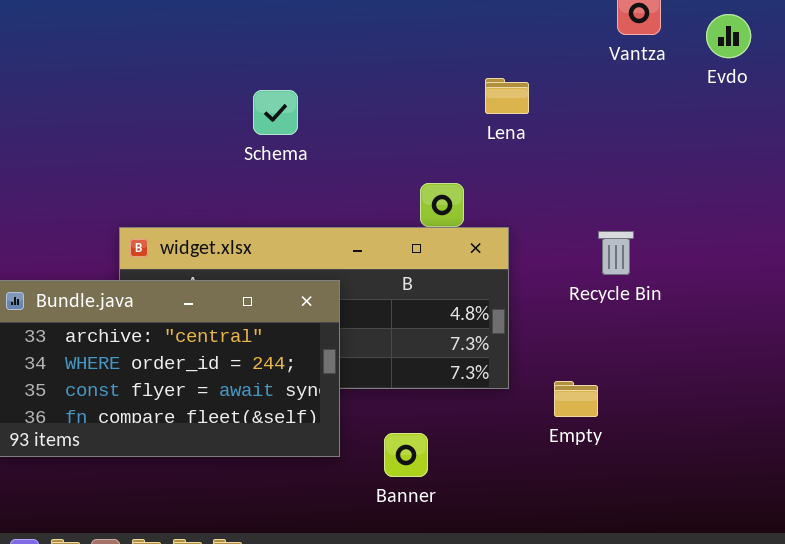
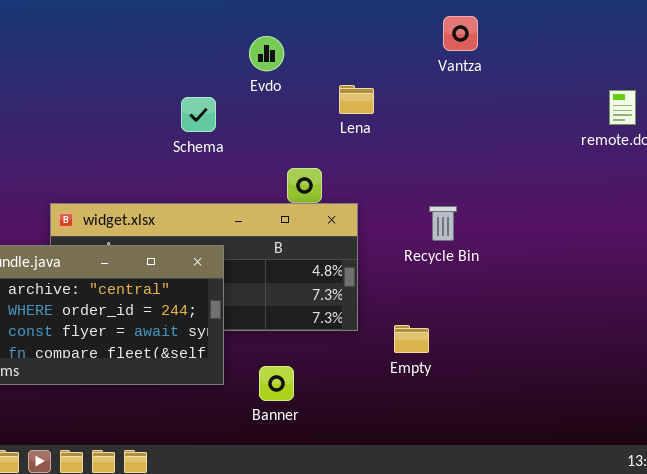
Evdo: [706,14,751,58] -> [249,36,284,71], moved
Schema: [253,90,298,135] -> [181,97,216,132], moved

